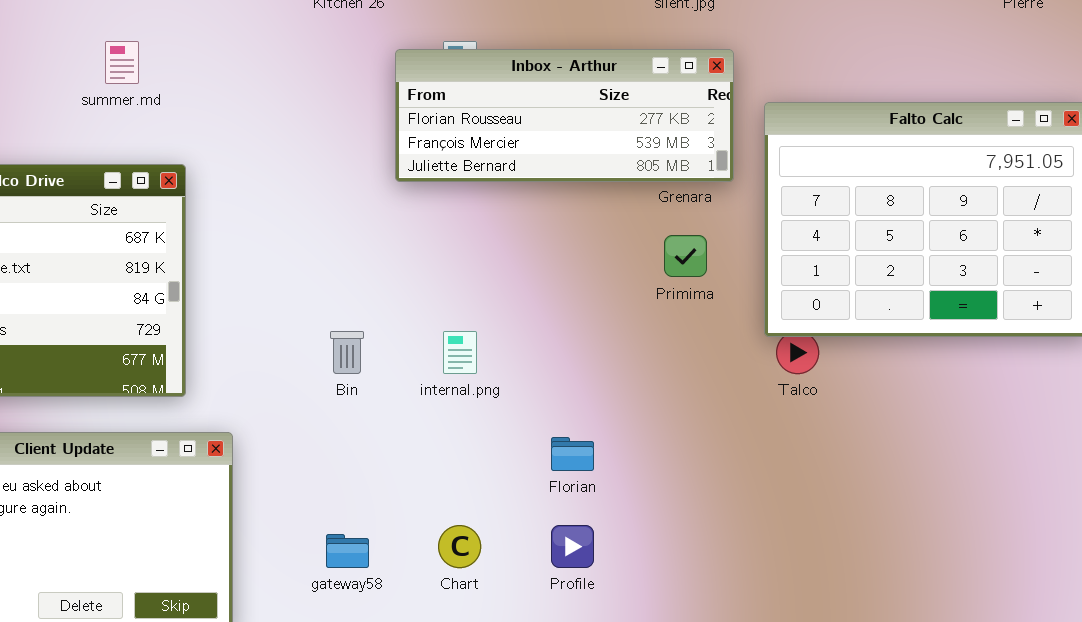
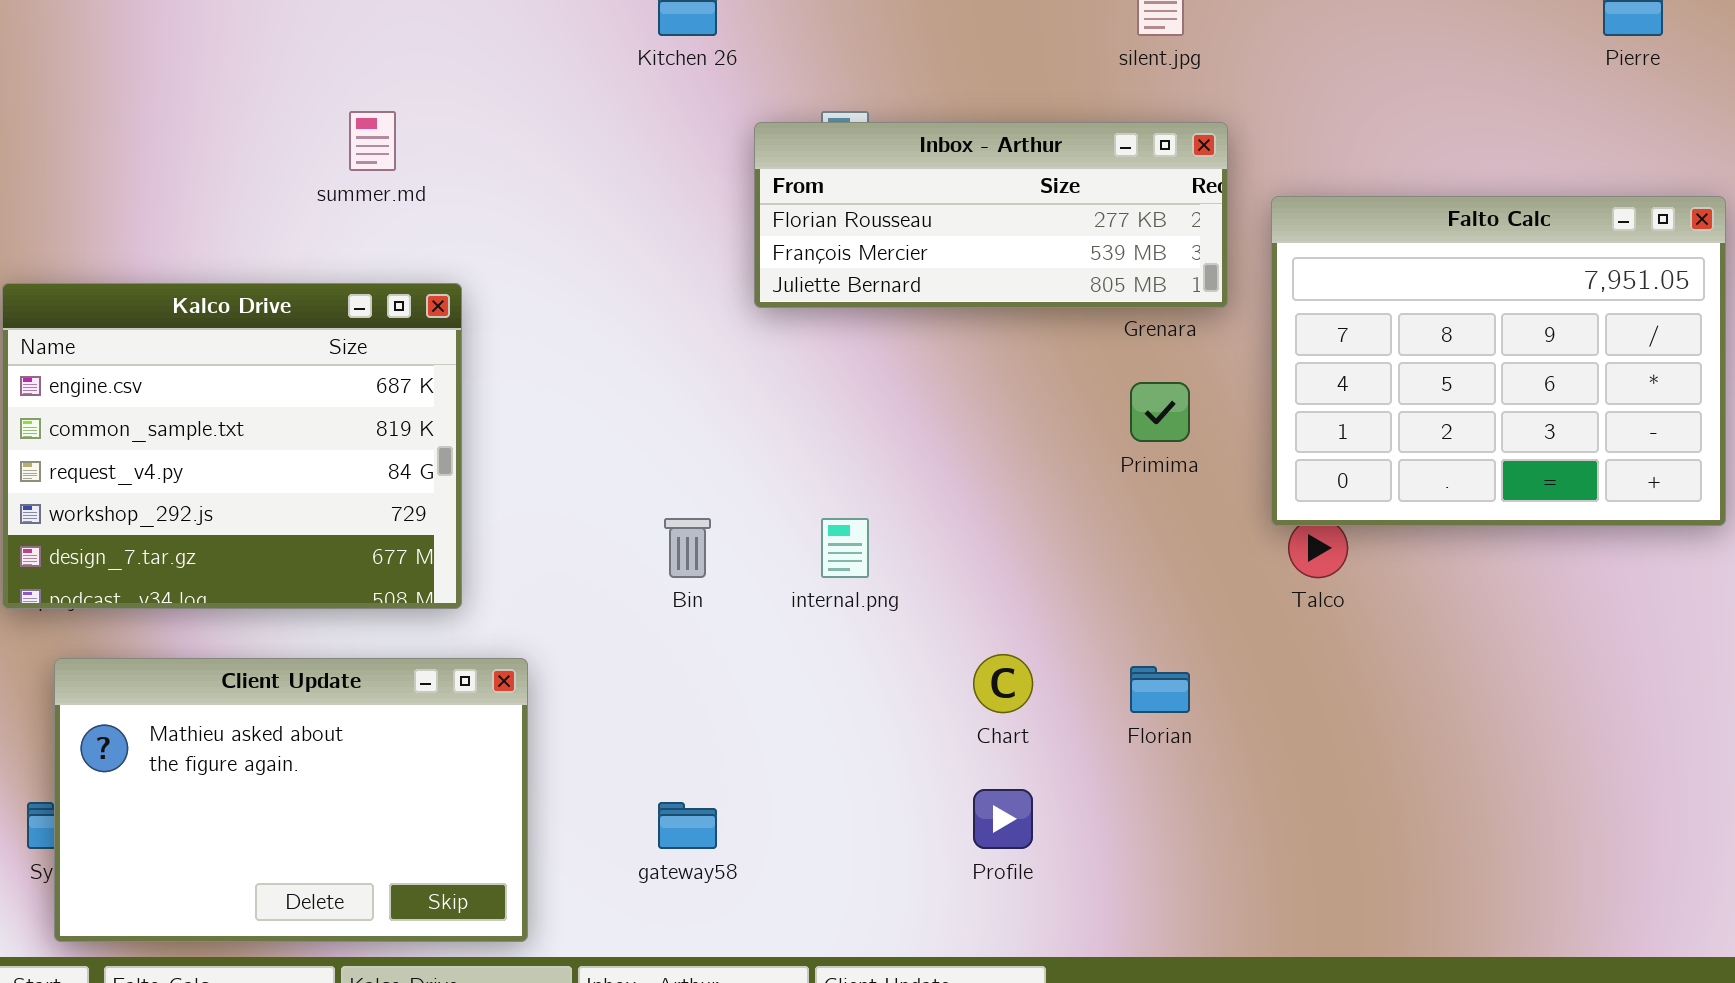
Florian: [551,437,594,471] -> [1130,666,1190,713], moved
Chart: [438,525,481,568] -> [973,654,1033,713], moved

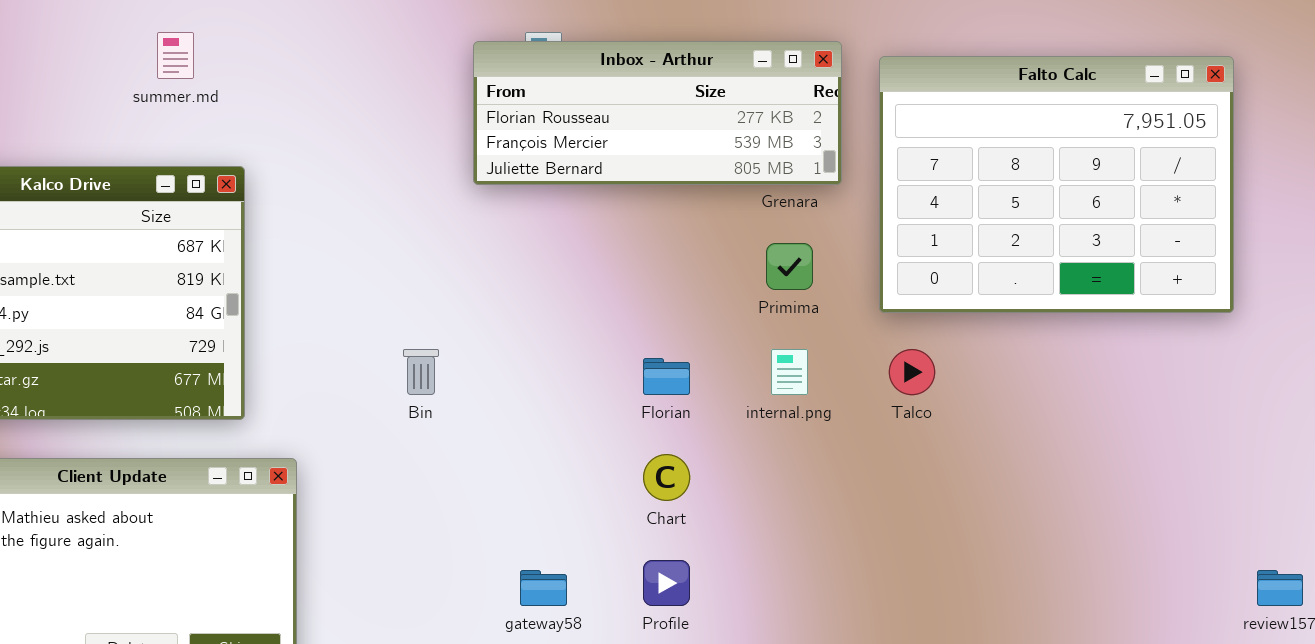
Falto Calc: [1271,196,1726,526] -> [879,56,1234,313], moved
internal.png: [821,518,869,578] -> [771,349,808,395], moved
Florian: [1130,666,1190,713] -> [643,358,690,395], moved
gateway58: [658,802,717,849] -> [520,570,567,606], moved

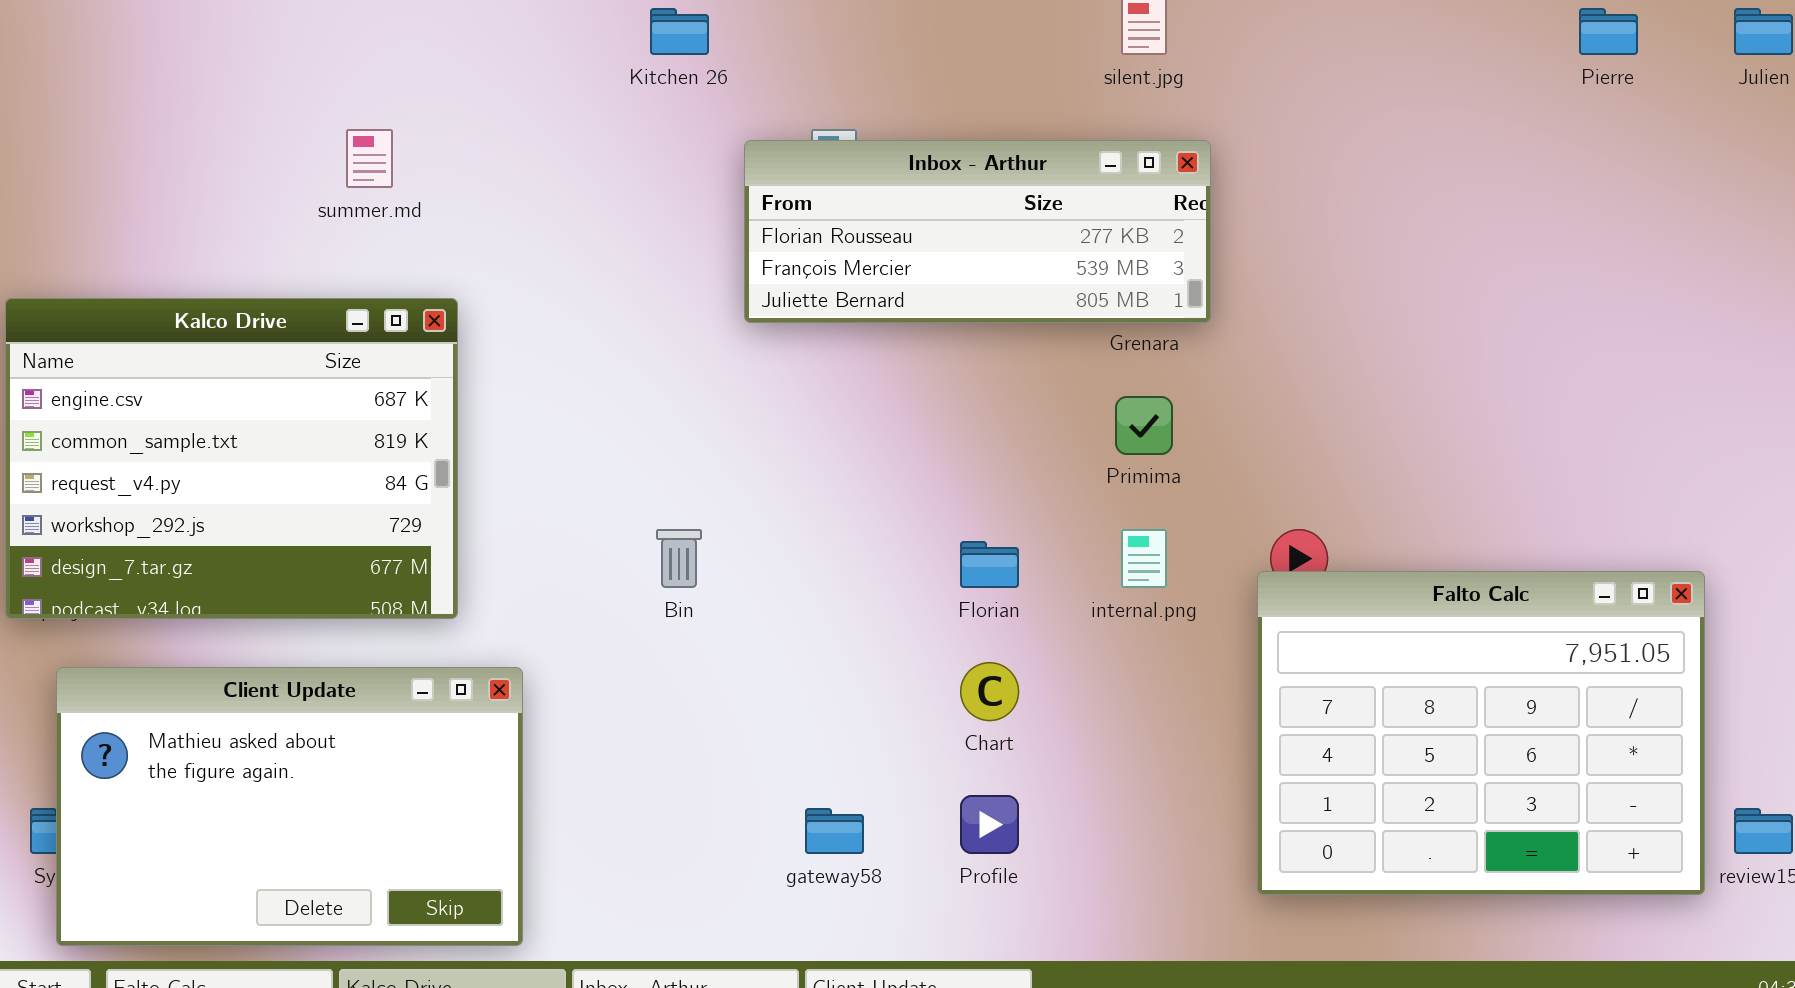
Falto Calc: [879,56,1234,313] -> [1257,571,1705,895], moved

